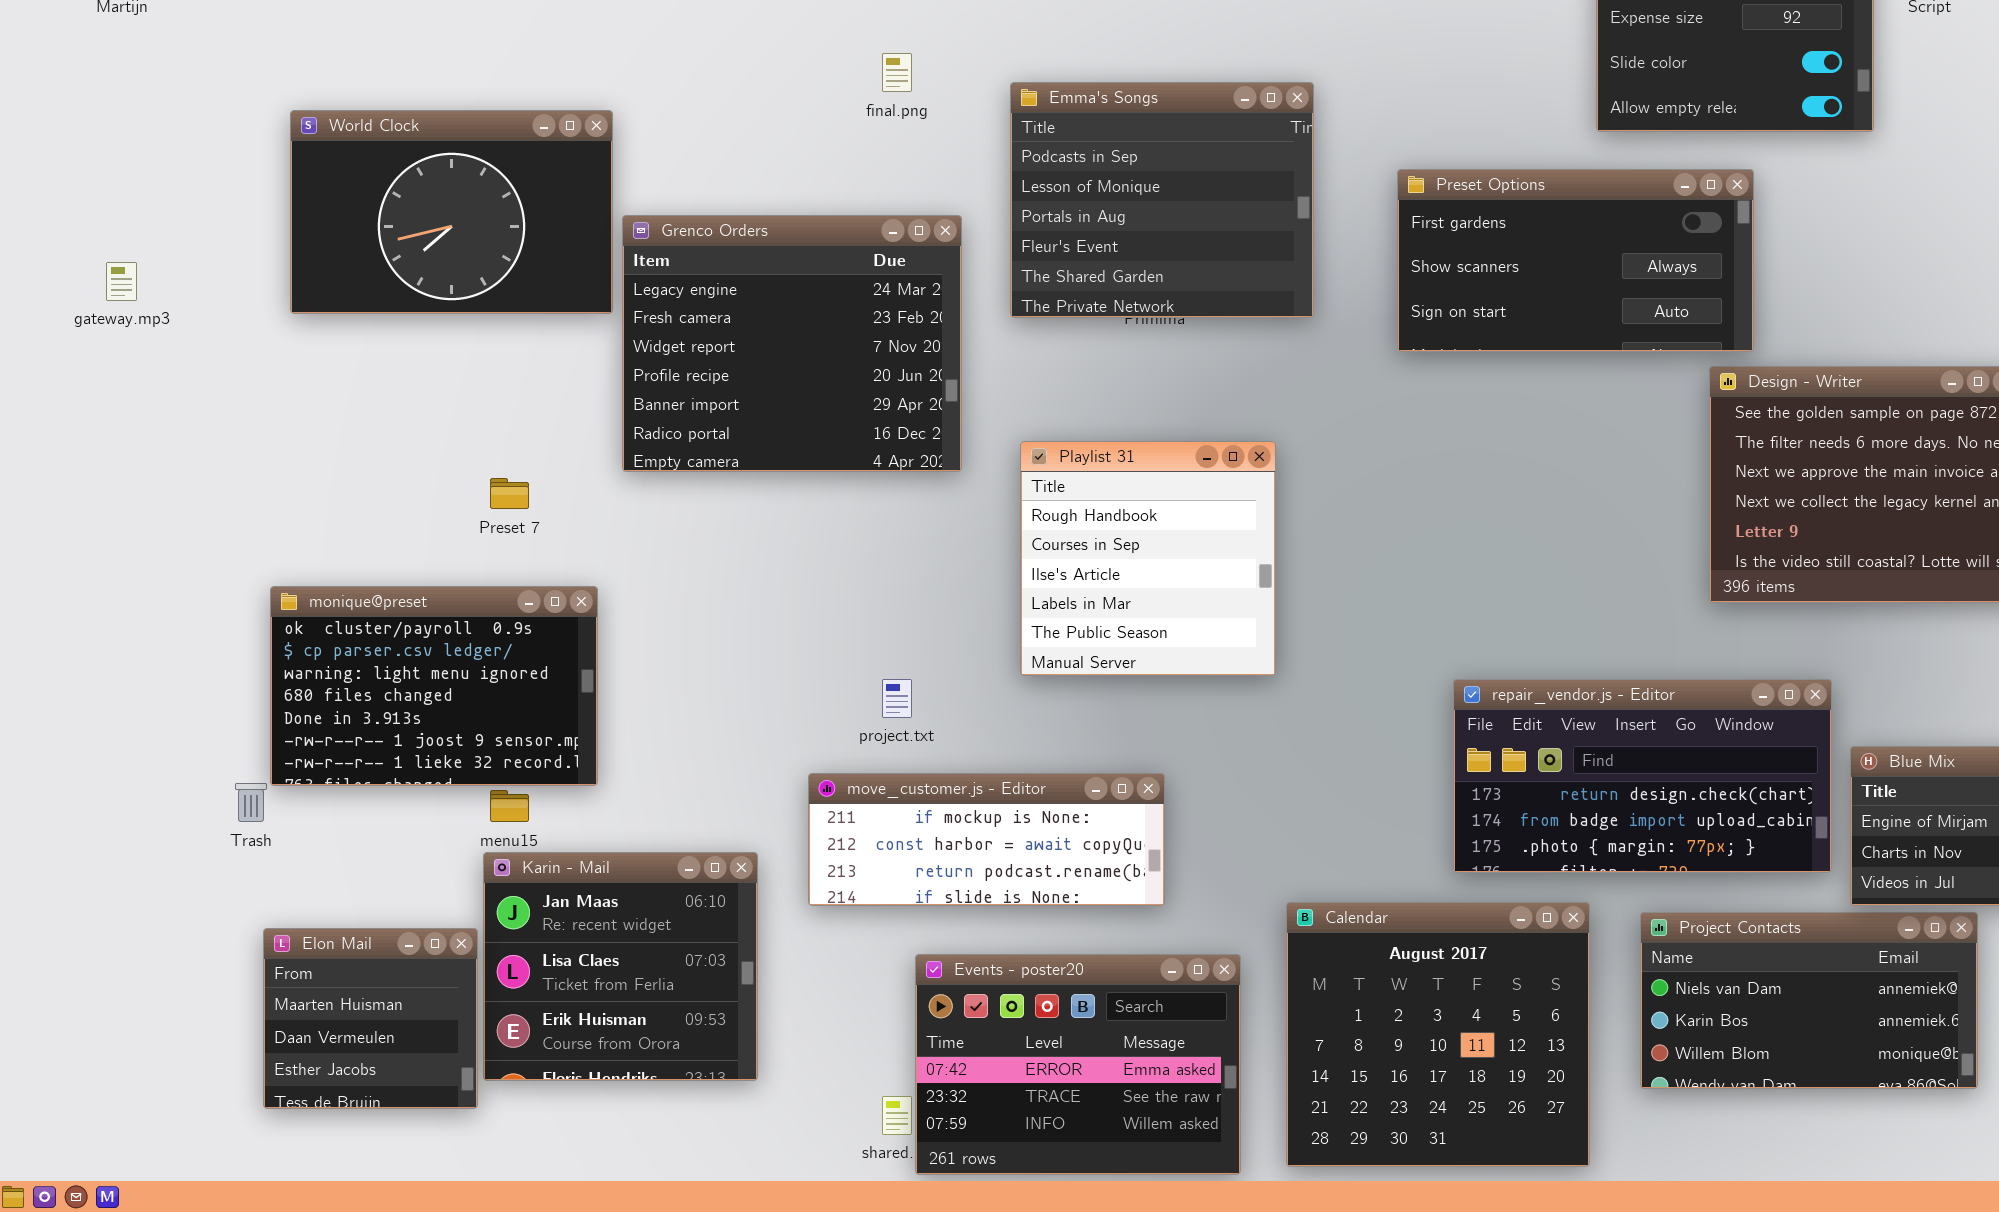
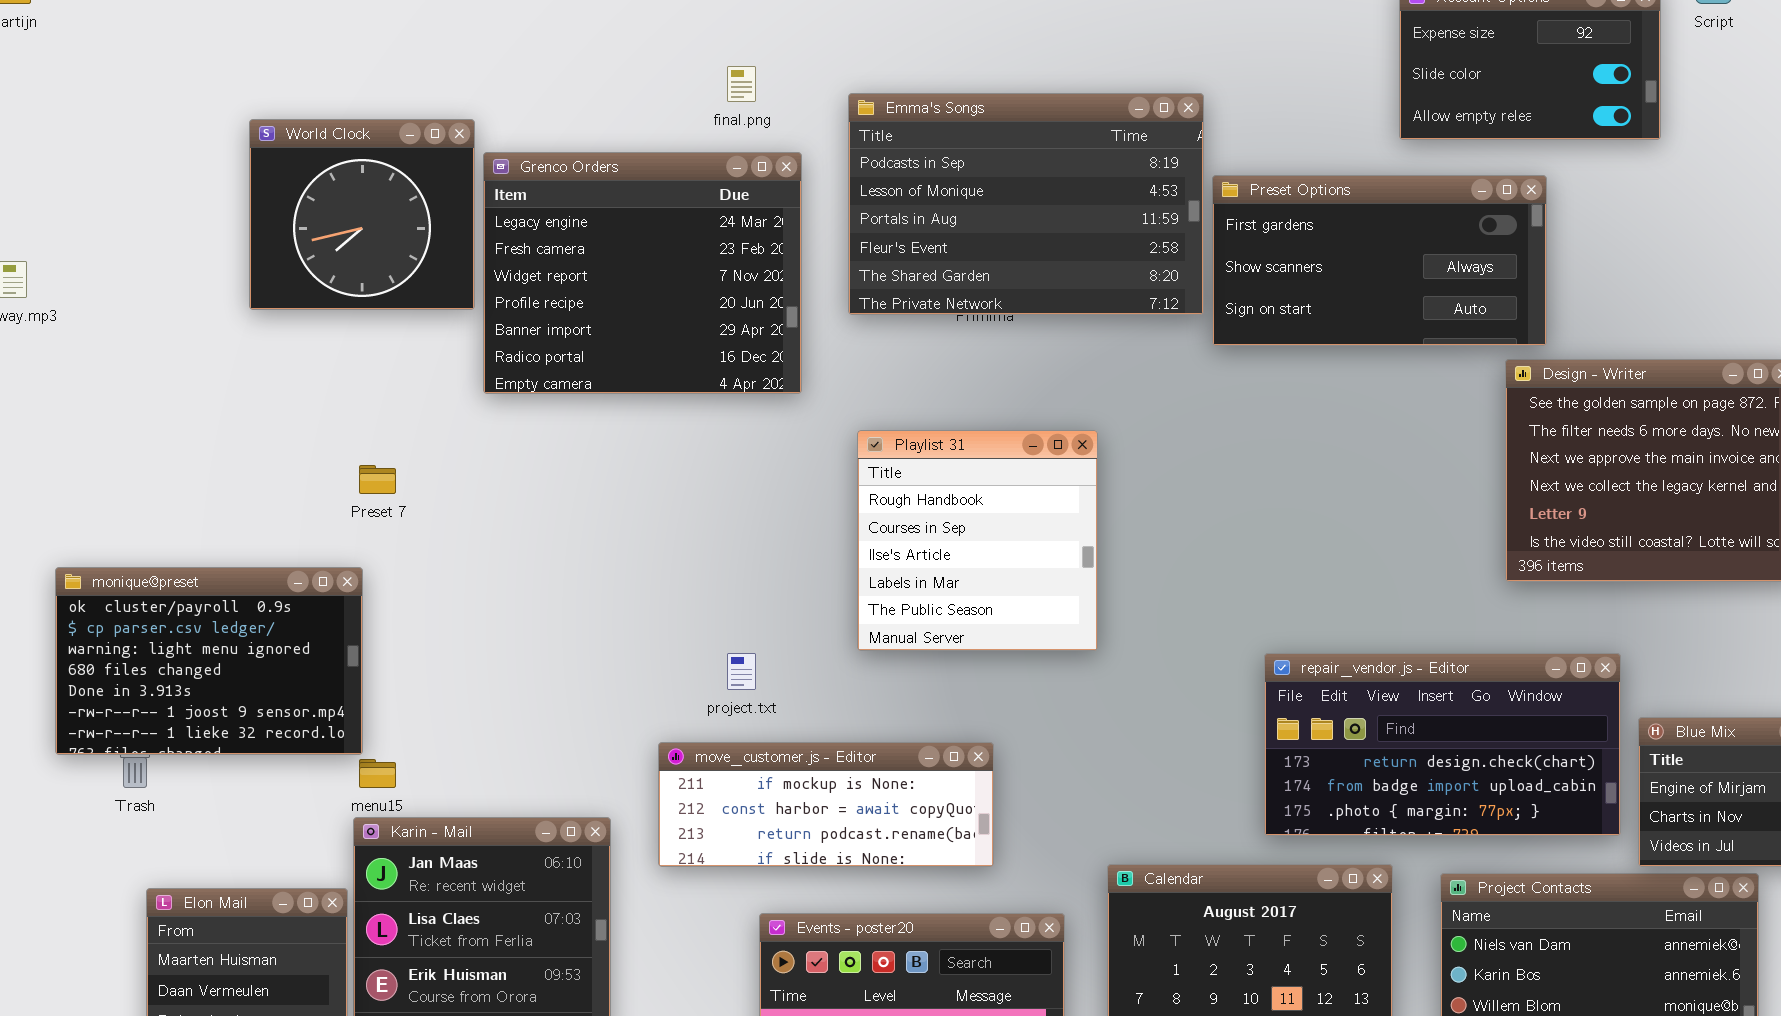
Emma's Songs: [1010,82,1314,318] -> [848,93,1204,315], resized
World Clock: [290,110,613,314] -> [249,119,475,310], resized
Grenco Orders: [622,215,962,472] -> [483,152,802,394], moved
monique@preset: [270,586,598,786] -> [55,567,363,755], moved

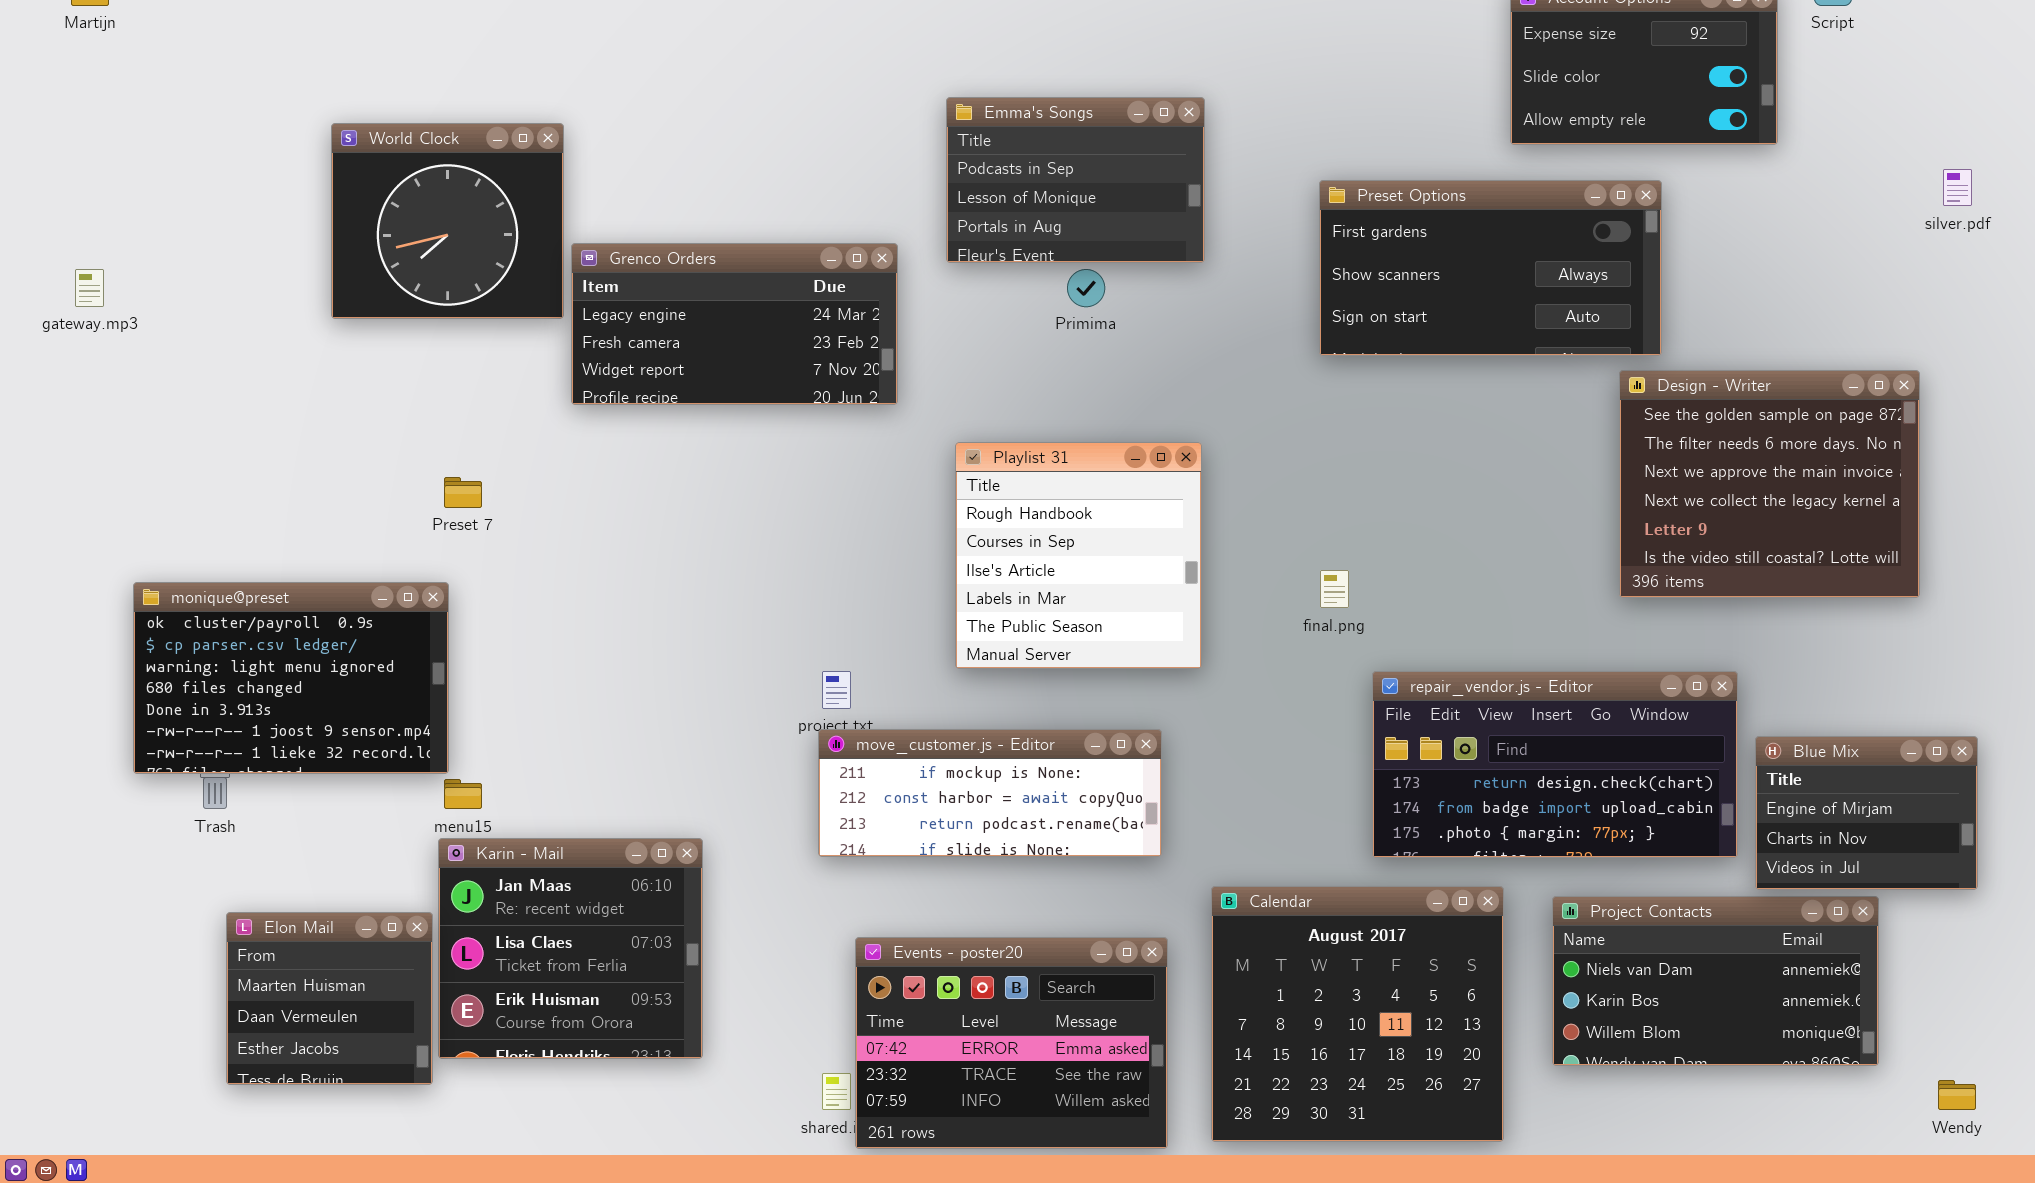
final.png: [727,66,756,102] -> [1320,570,1349,608], moved
Emma's Songs: [848,93,1204,315] -> [946,97,1205,263], resized
Grenco Orders: [483,152,802,394] -> [571,243,898,405], resized
move_customer.js - Editor: [658,742,994,867] -> [818,729,1162,857], moved

